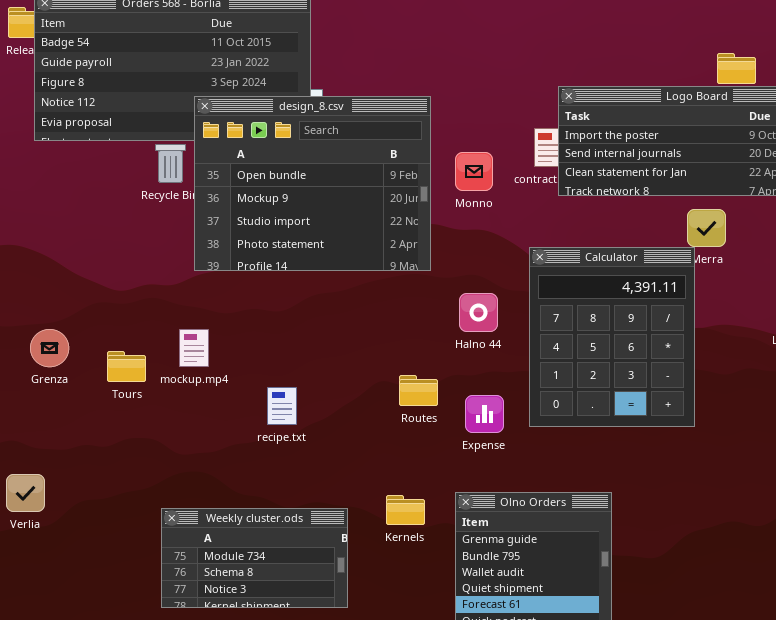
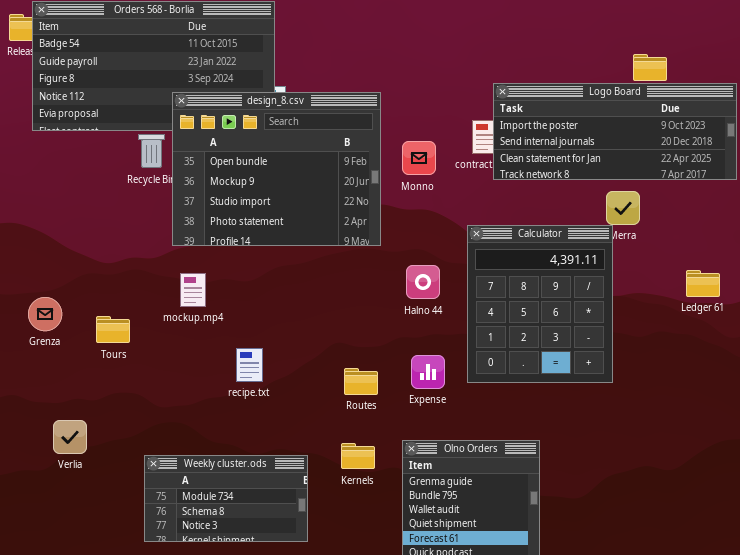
mockup.mp4: [179,329,209,367] -> [180,273,206,307], moved
Routes: [399,375,438,406] -> [344,368,378,395], moved
Verlia: [6,474,45,512] -> [53,420,87,454], moved

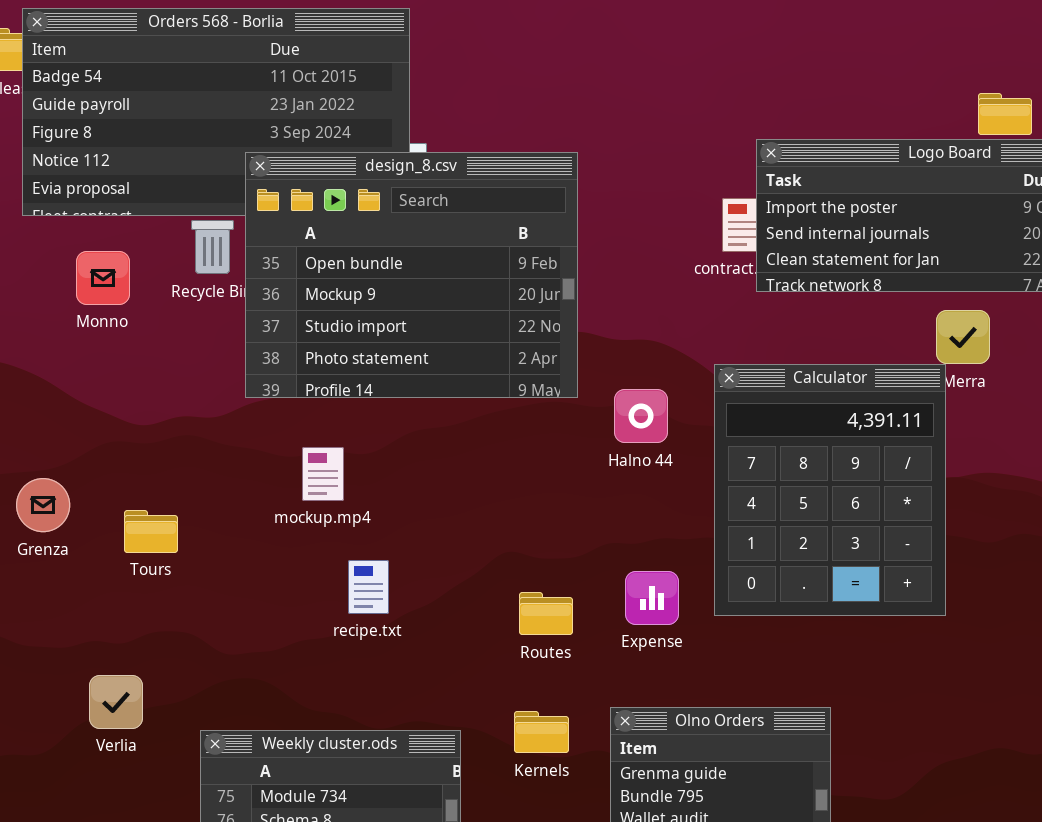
Monno: [402,141,436,175] -> [76,251,130,305], moved
Halno 44: [406,265,440,299] -> [614,389,668,443], moved
mockup.mp4: [180,273,206,307] -> [302,447,344,501], moved
Verlia: [53,420,87,454] -> [89,675,143,729], moved

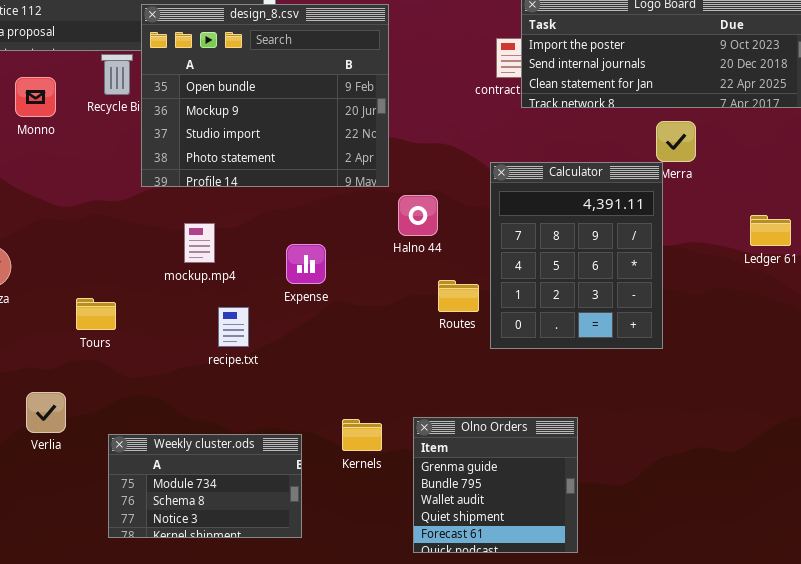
Halno 44: [614,389,668,443] -> [398,195,438,236], moved
Tours: [124,510,178,553] -> [76,298,116,330], moved
Expense: [625,571,679,625] -> [286,244,326,284], moved
Routes: [519,592,573,635] -> [438,280,479,312], moved

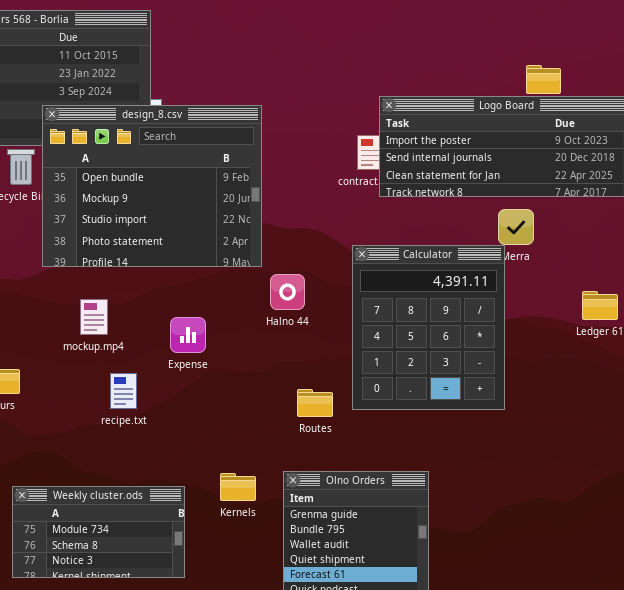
Routes: [438,280,479,312] -> [297,389,333,417], moved

